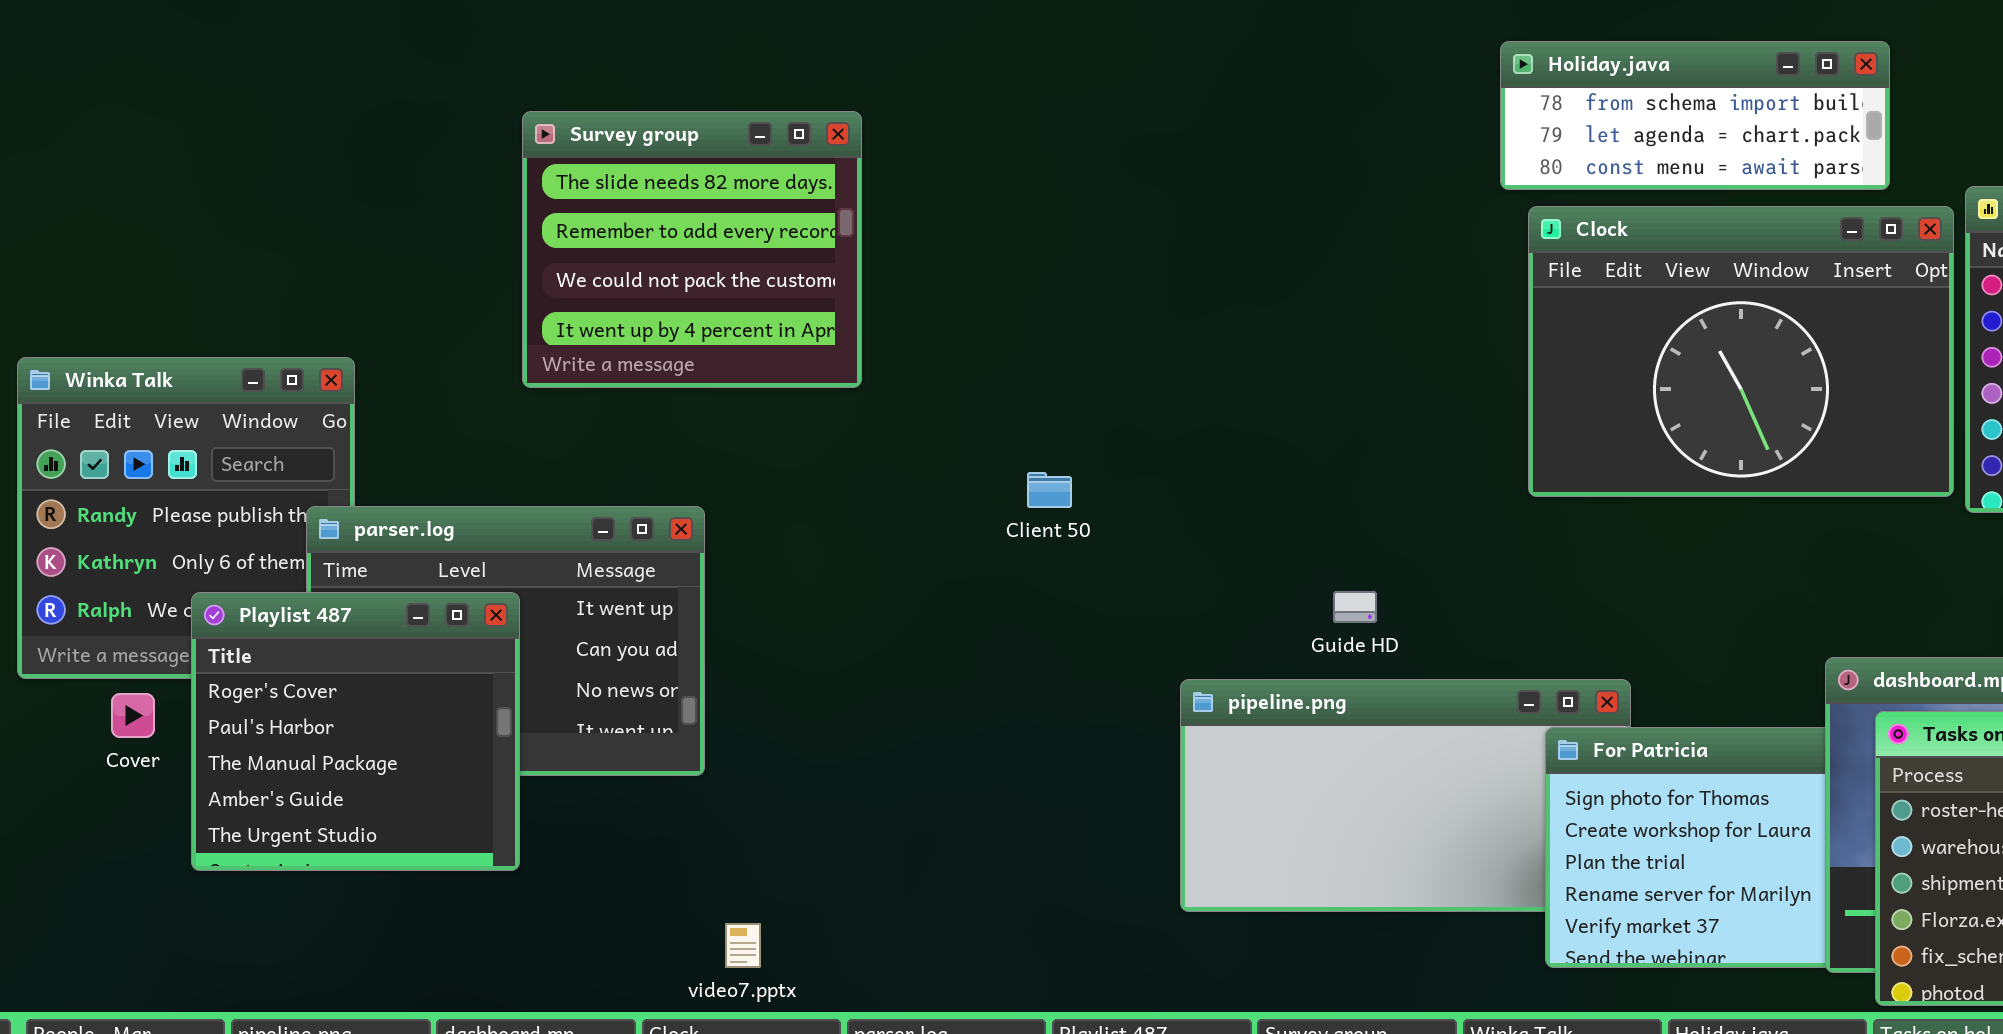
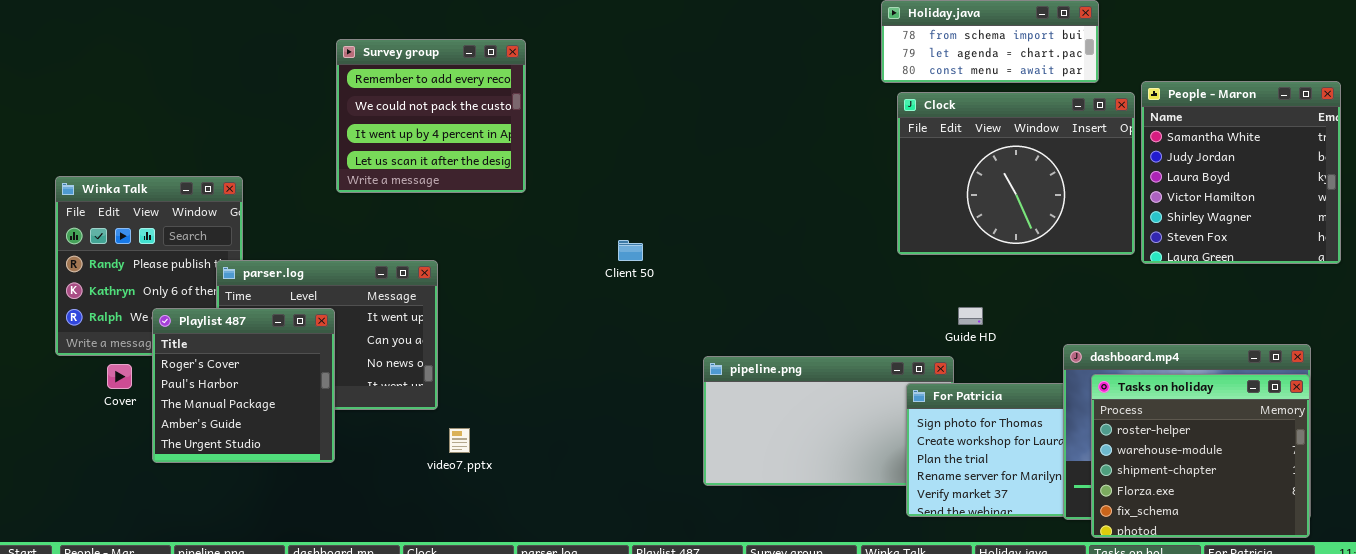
Survey group: [522,111,862,388] -> [336,39,526,193], scrolled down 1 row
Guide HD: [1333,591,1377,623] -> [958,307,983,325], moved
video7.pptx: [725,923,761,968] -> [449,428,470,453], moved

